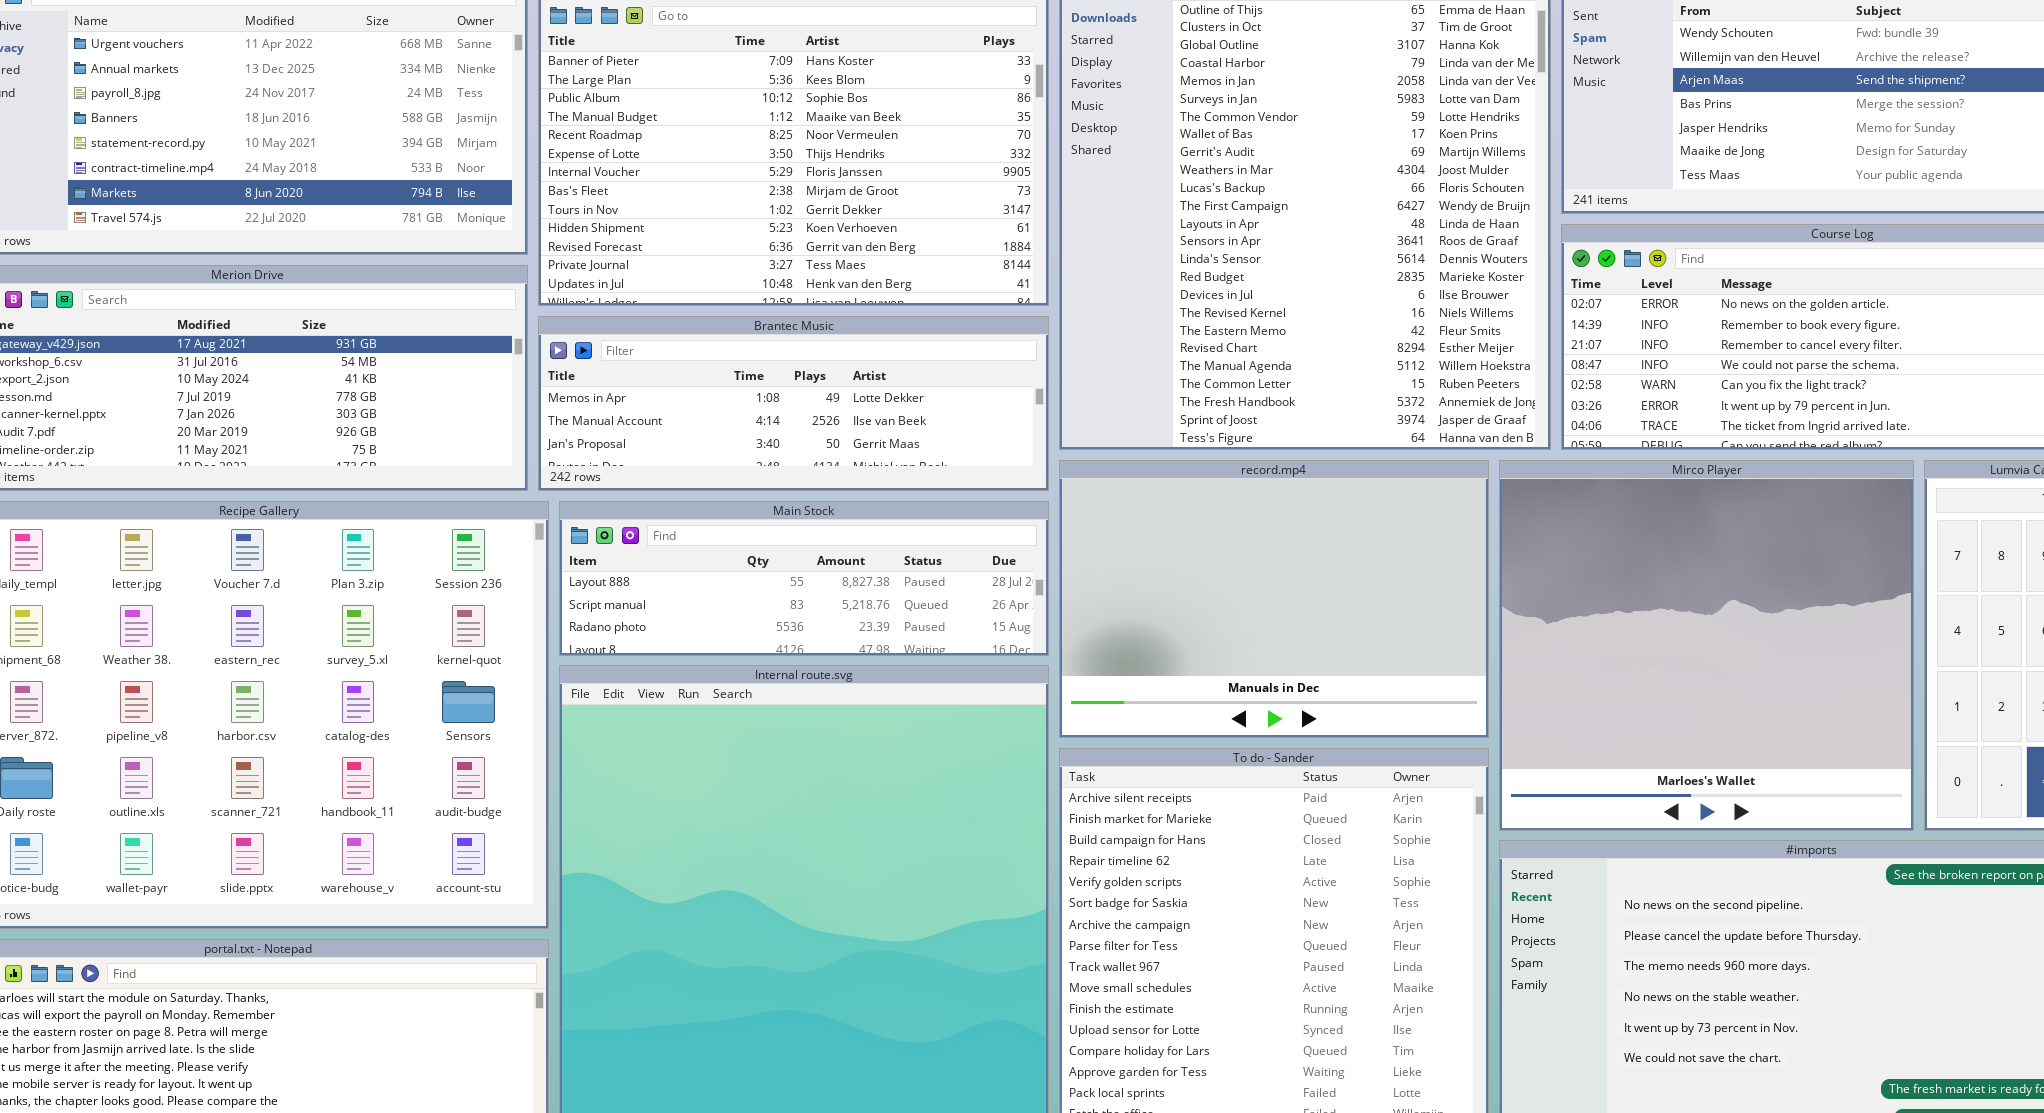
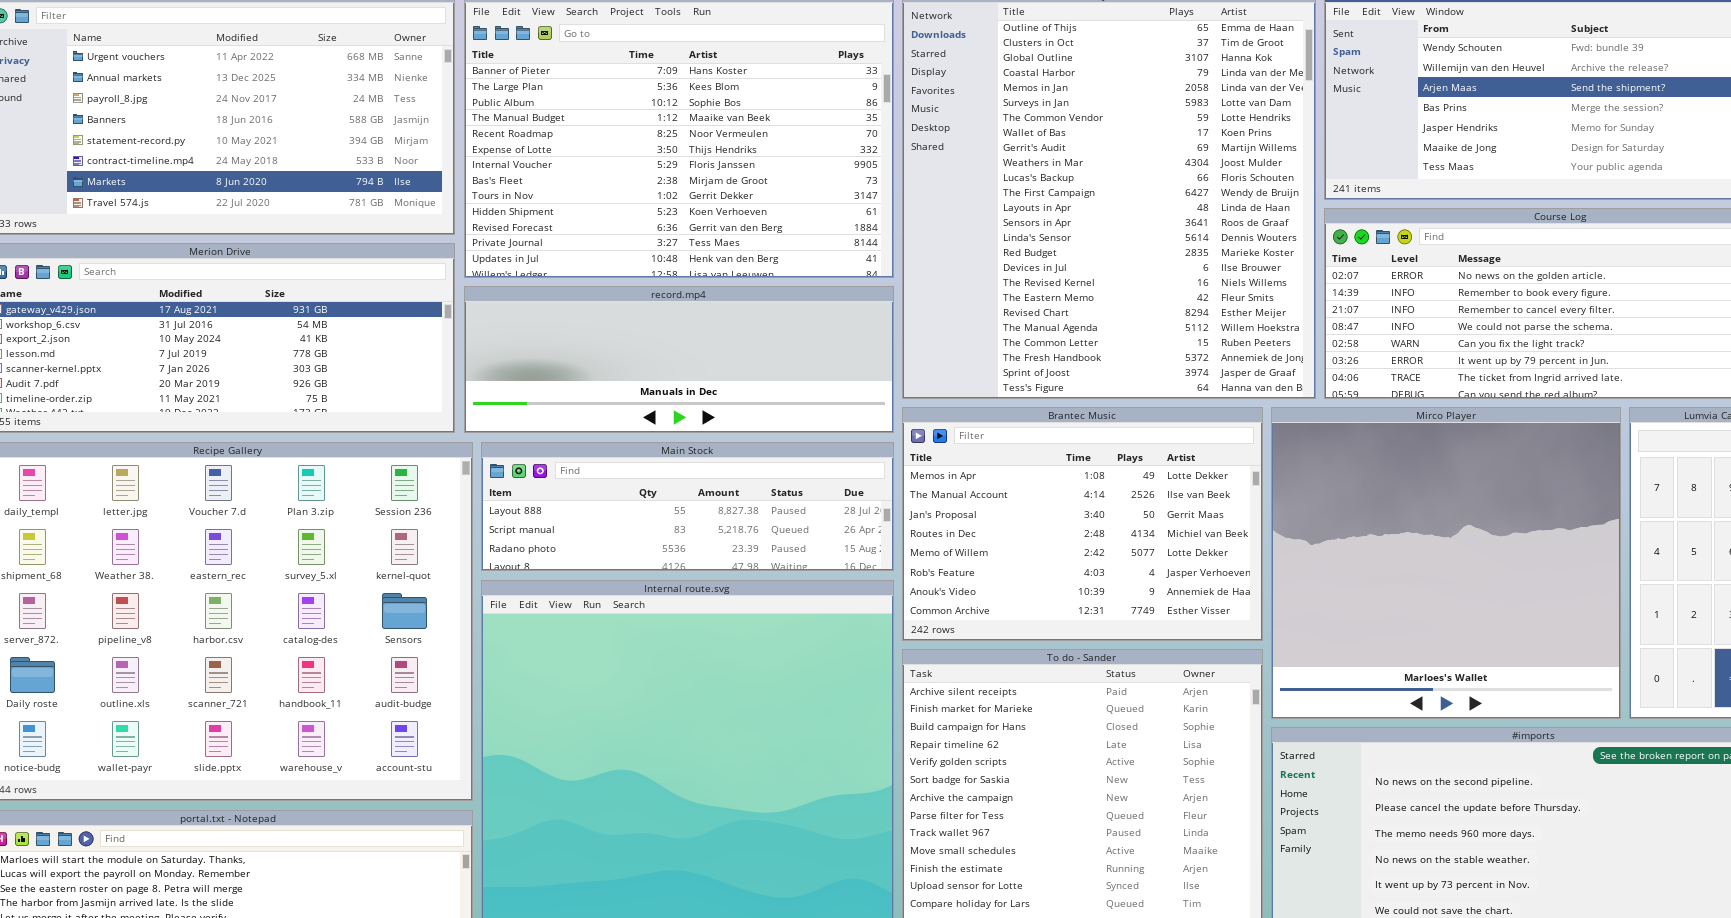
Brantec Music: [538,316,1049,491] -> [902,407,1263,641], moved, resized
record.mp4: [1059,460,1489,738] -> [464,286,894,433], moved, resized

